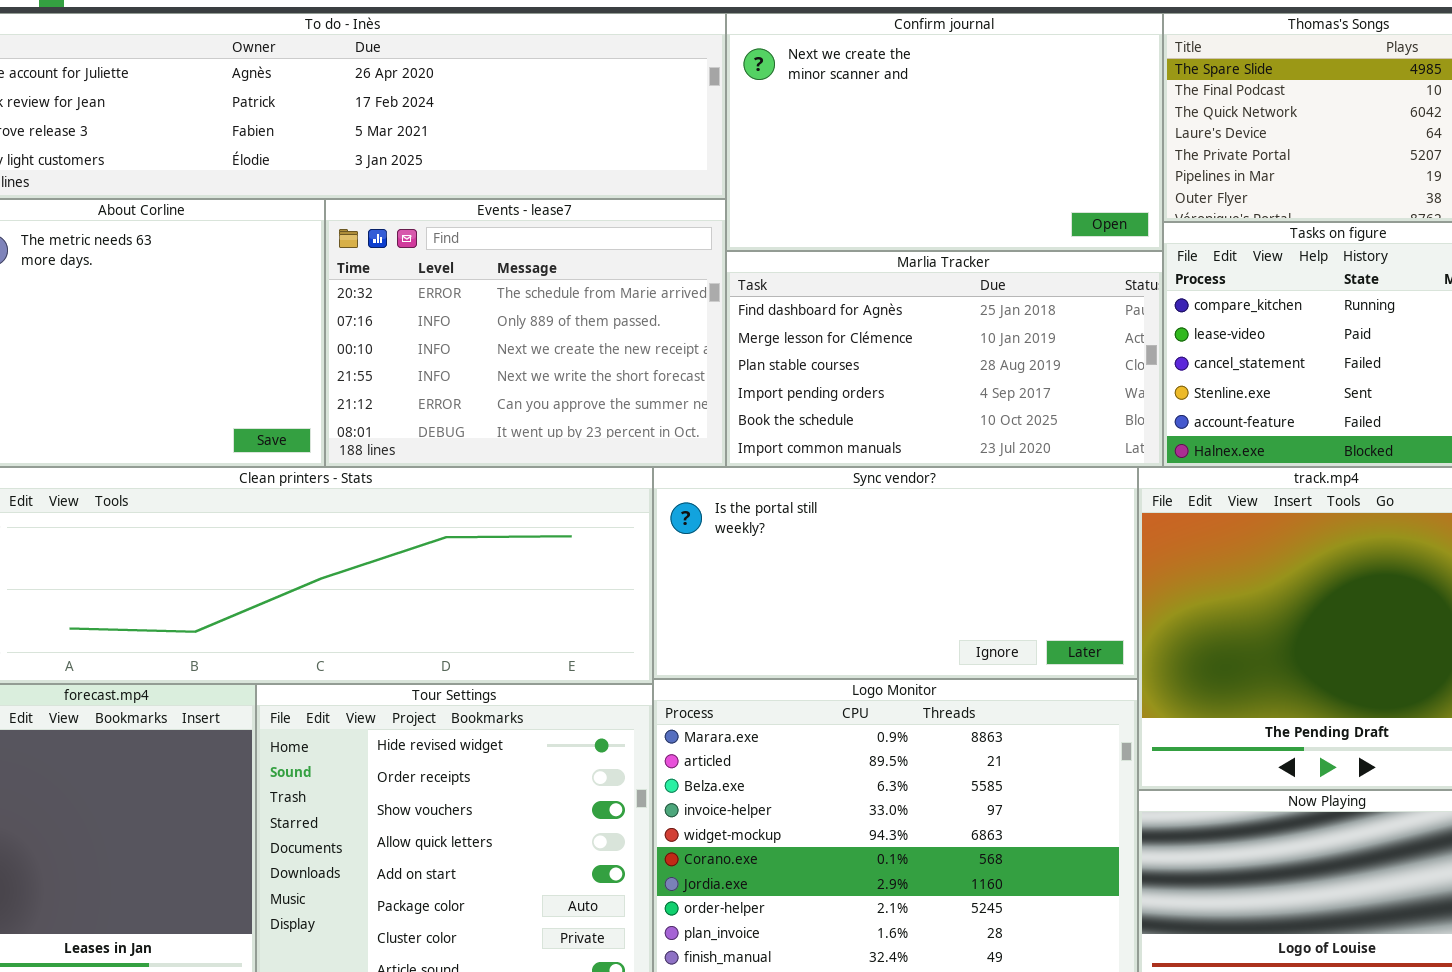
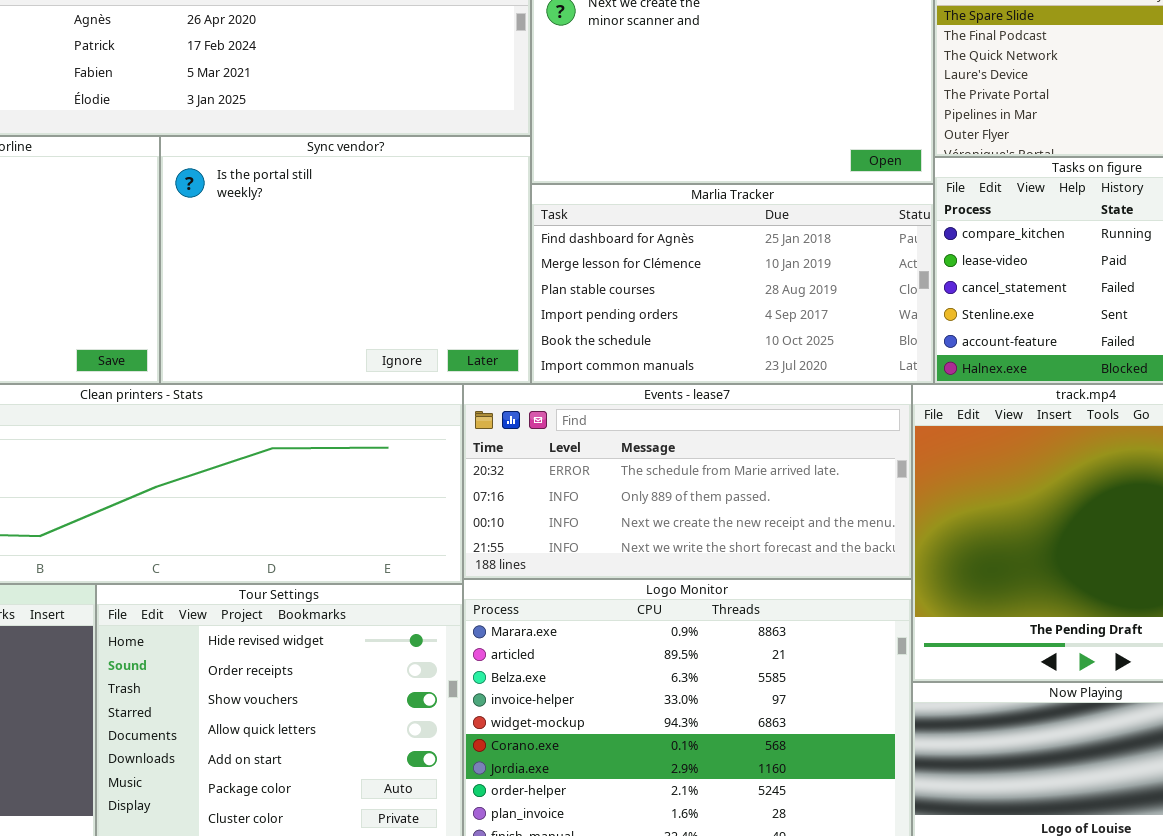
Events - lease7: [325,199,726,467] -> [463,384,912,579], moved, resized
Sync vendor?: [653,467,1138,679] -> [160,136,531,384], moved, resized

